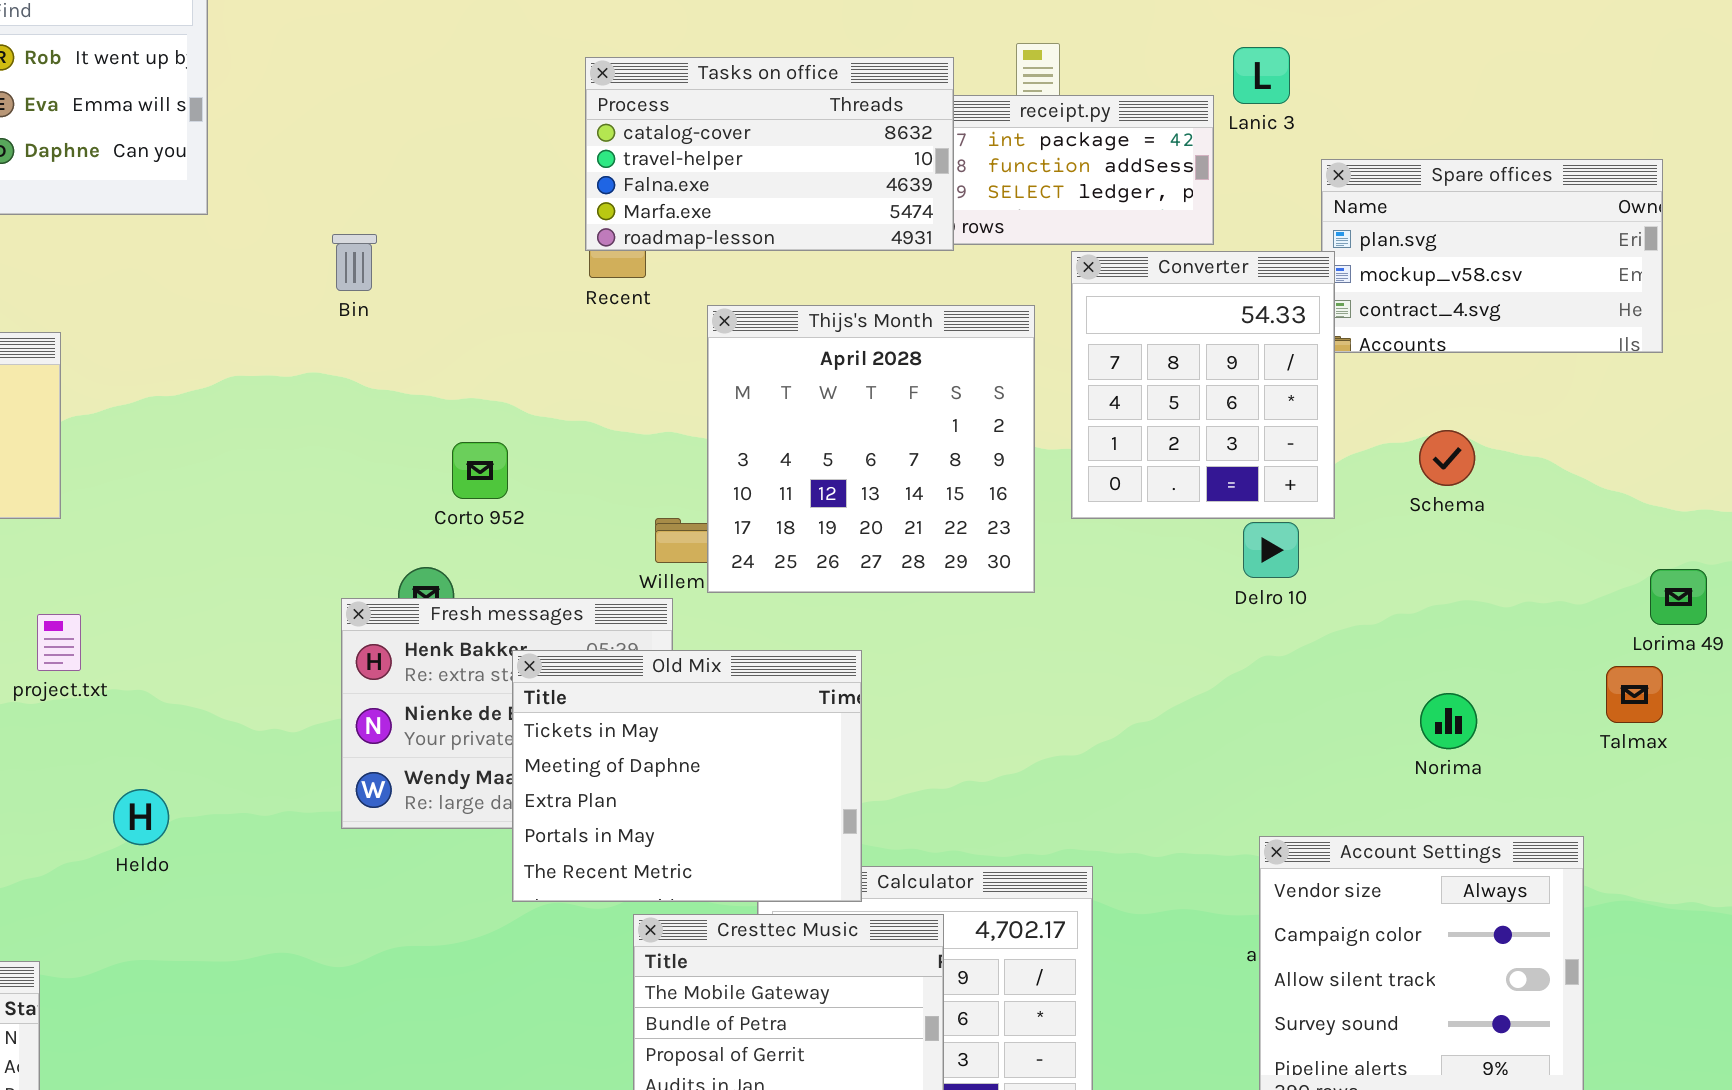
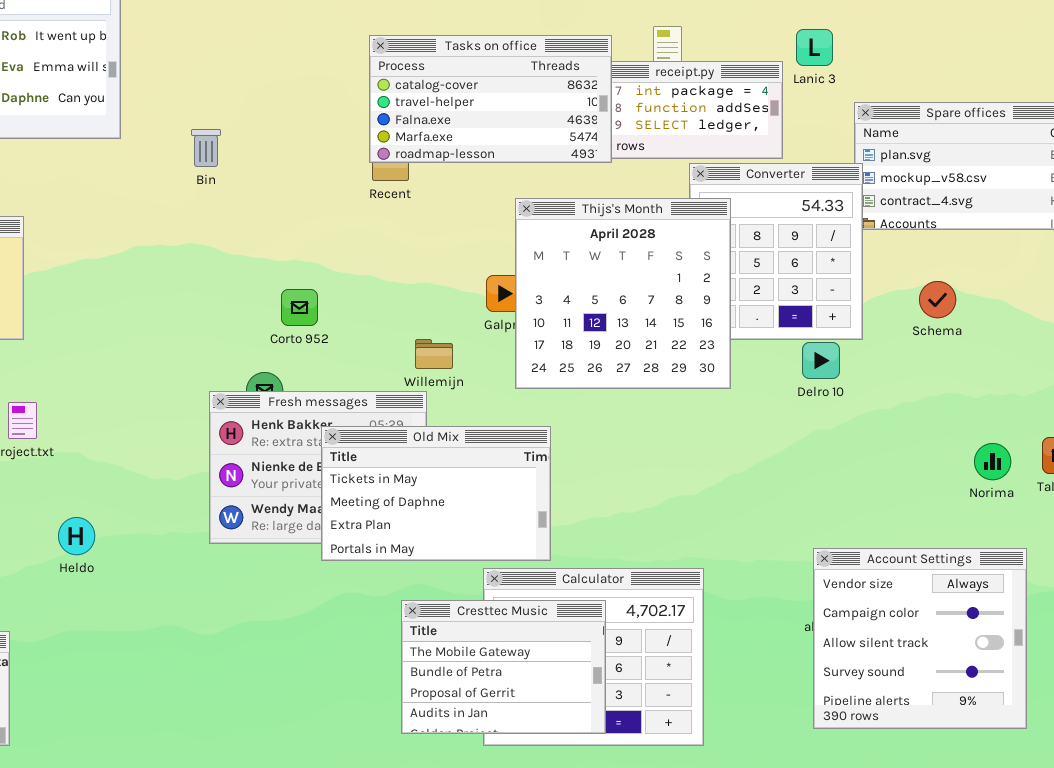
Bin: [332,234,377,291] -> [191,129,221,167], moved
Thijs's Month: [707,305,1035,593] -> [515,198,731,389], moved
Old Mix: [512,650,862,902] -> [321,426,551,561], resized
Norima: [1420,693,1477,749] -> [974,443,1011,480], moved

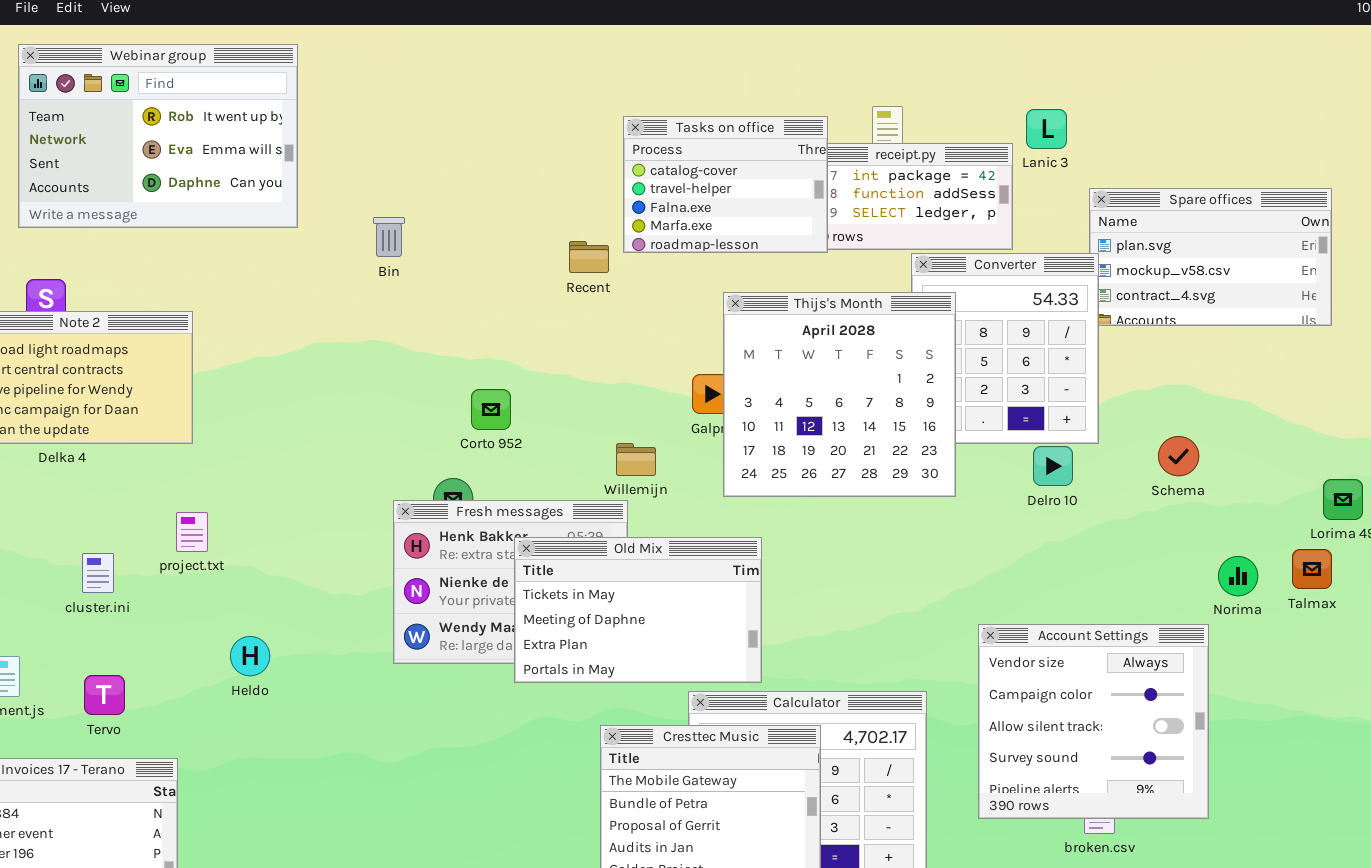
Tasks on office: [369,35,612,163] -> [623,116,828,253], resized
Schema: [919,281,956,318] -> [1158,436,1199,476], moved
Account Settings: [813,548,1027,729] -> [978,624,1209,819], moved

